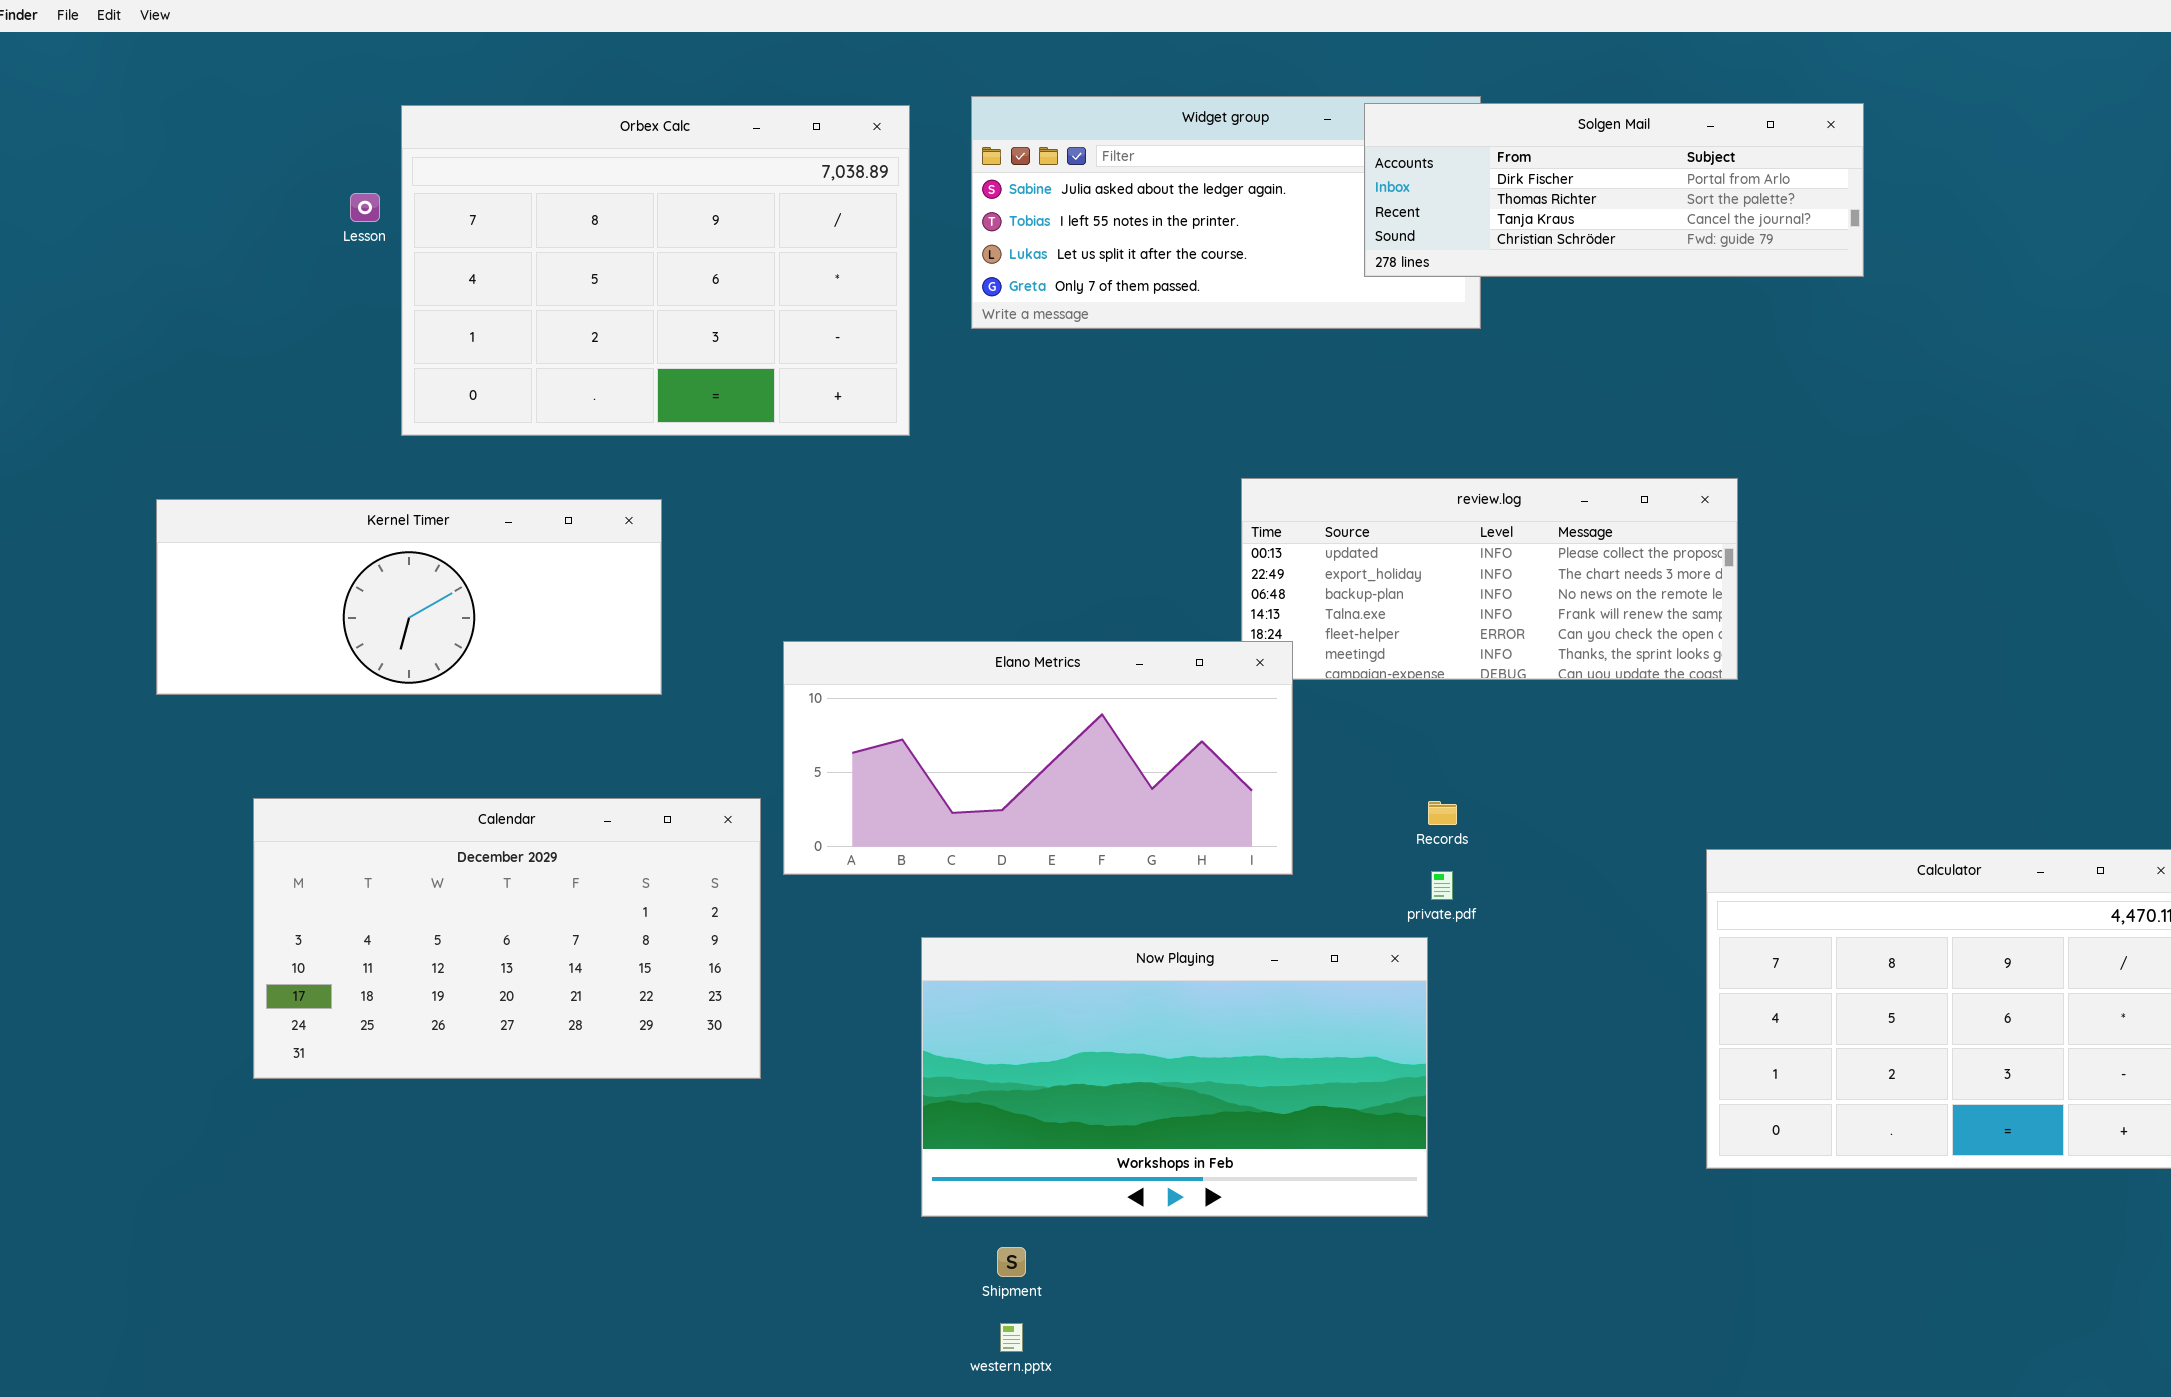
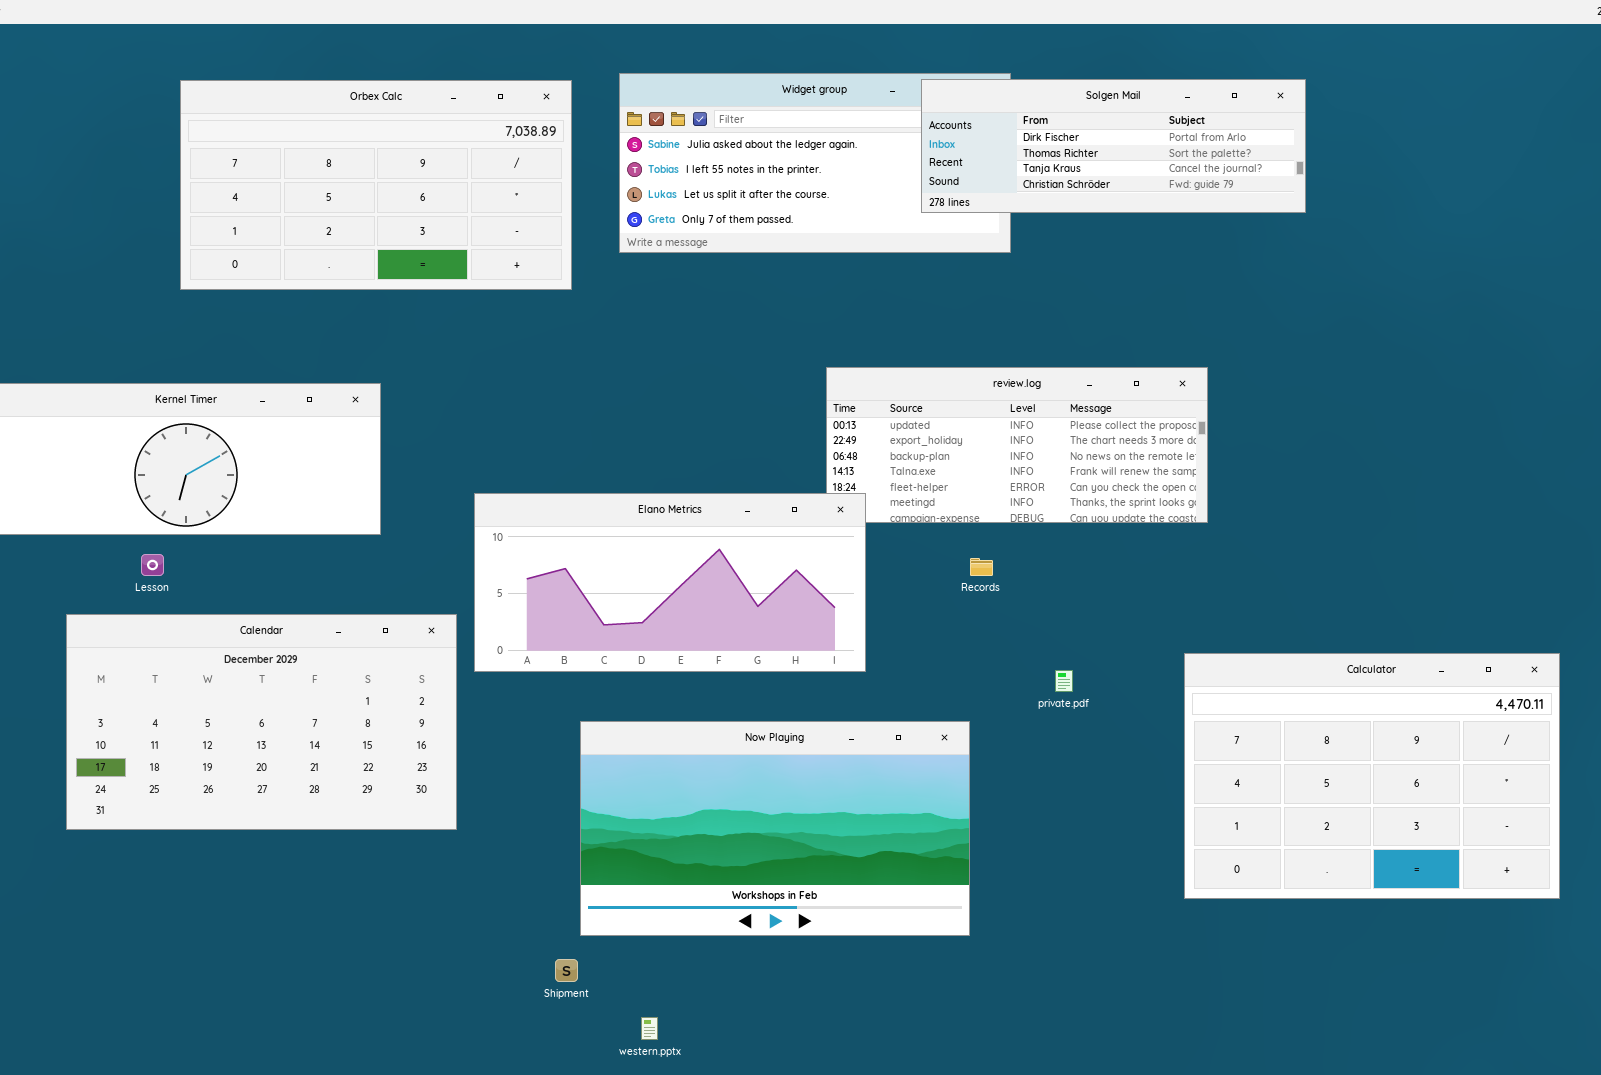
Orbex Calc: [401,105,910,436] -> [180,80,572,290], resized
Lesson: [350,193,380,222] -> [141,554,164,576], moved
Records: [1428,801,1457,825] -> [970,558,993,576], moved
private.pdf: [1431,871,1453,900] -> [1055,670,1073,692], moved
Shipment: [997,1247,1026,1277] -> [555,959,578,982], moved

